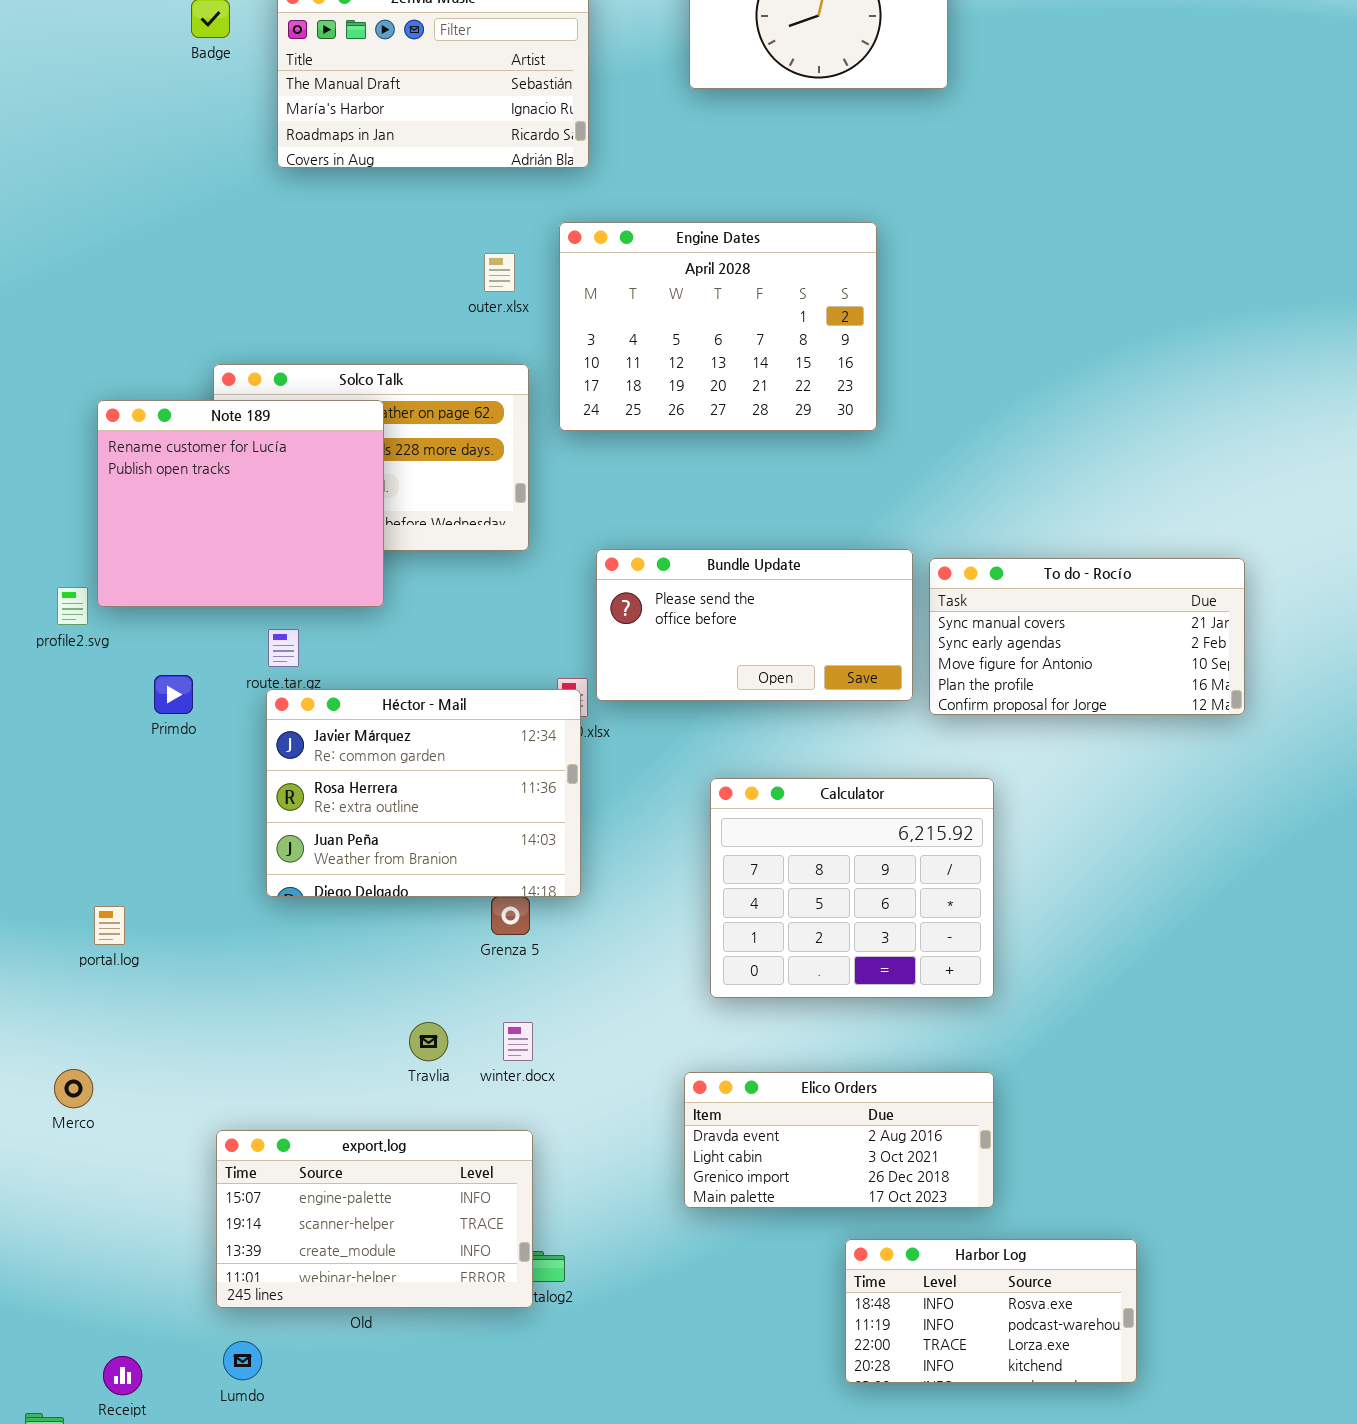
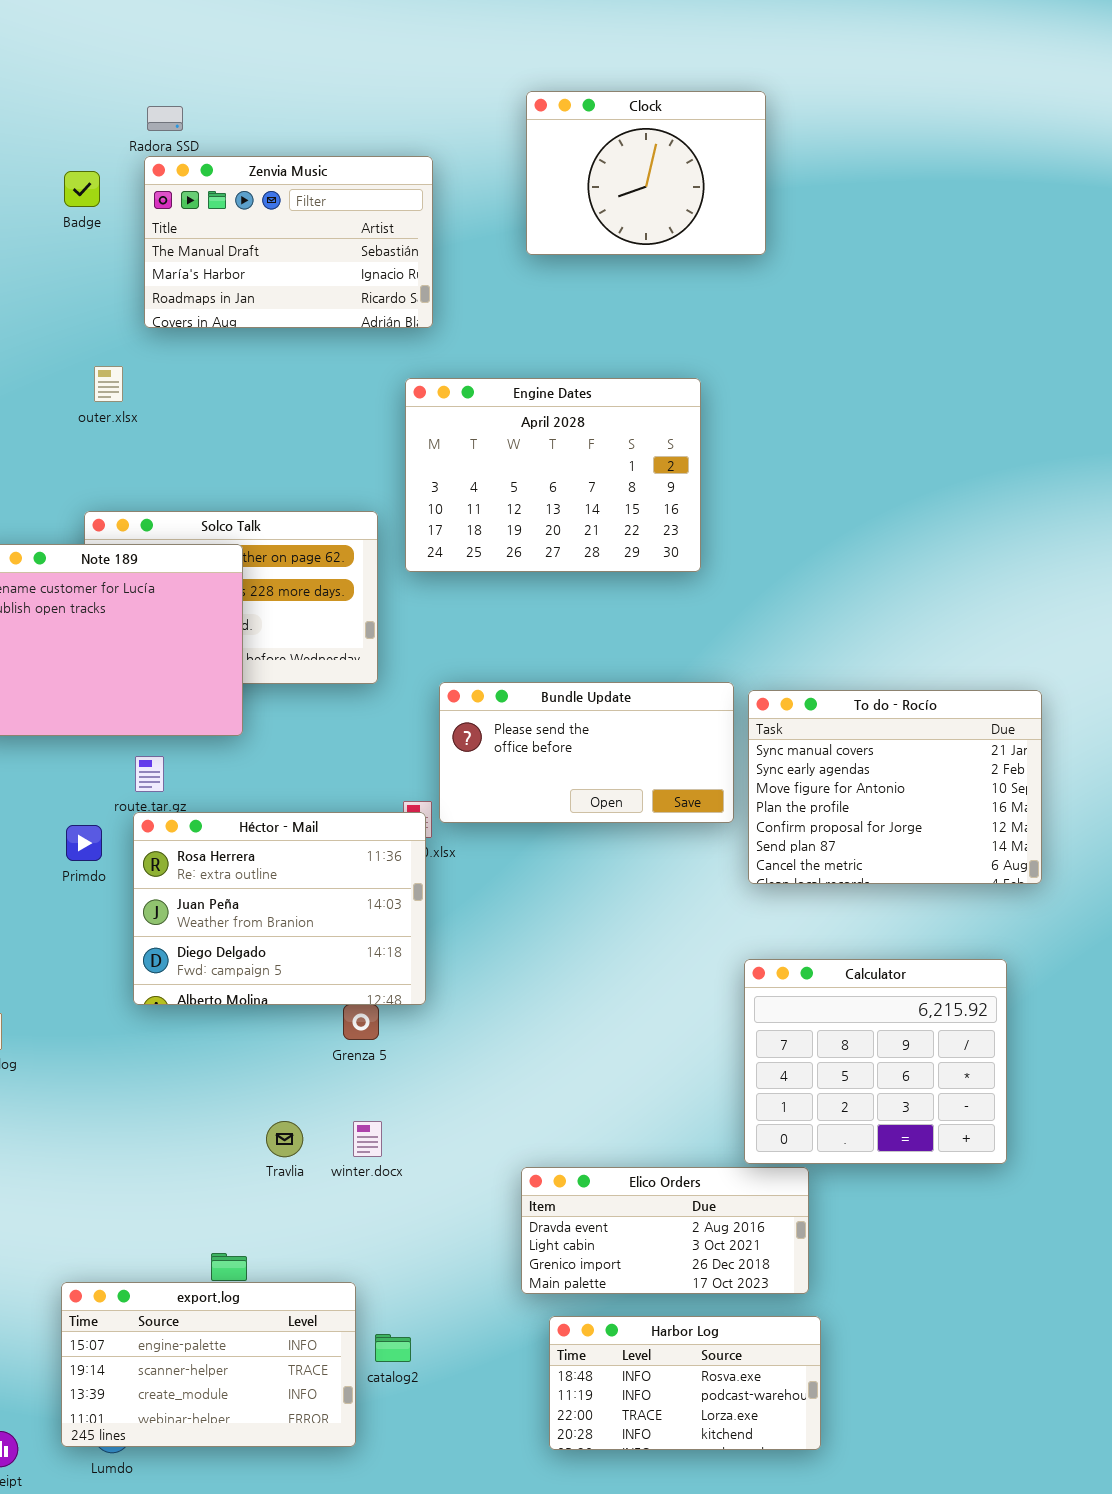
outer.xlsx: [484,253,515,292] -> [94,366,123,402], moved
To do - Rocío: [929,558,1245,715] -> [748,690,1042,884], resized
Primdo: [154,675,193,714] -> [66,825,102,861], moved
Héctor - Mail: [266,689,581,897] -> [133,812,426,1005], scrolled down 1 row
Calculator: [710,778,994,998] -> [744,959,1007,1164], moved
export.log: [216,1130,533,1308] -> [61,1282,356,1447], moved
Harbor Log: [845,1239,1137,1383] -> [549,1316,821,1450], moved

